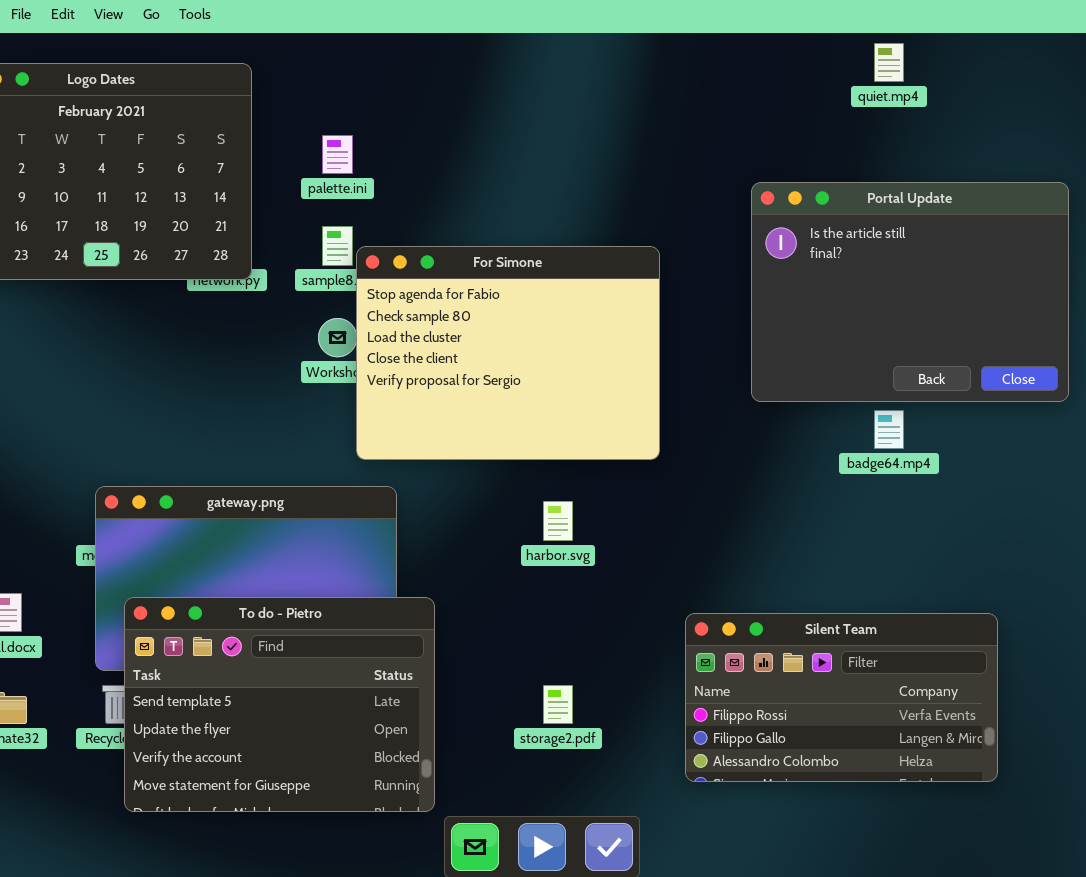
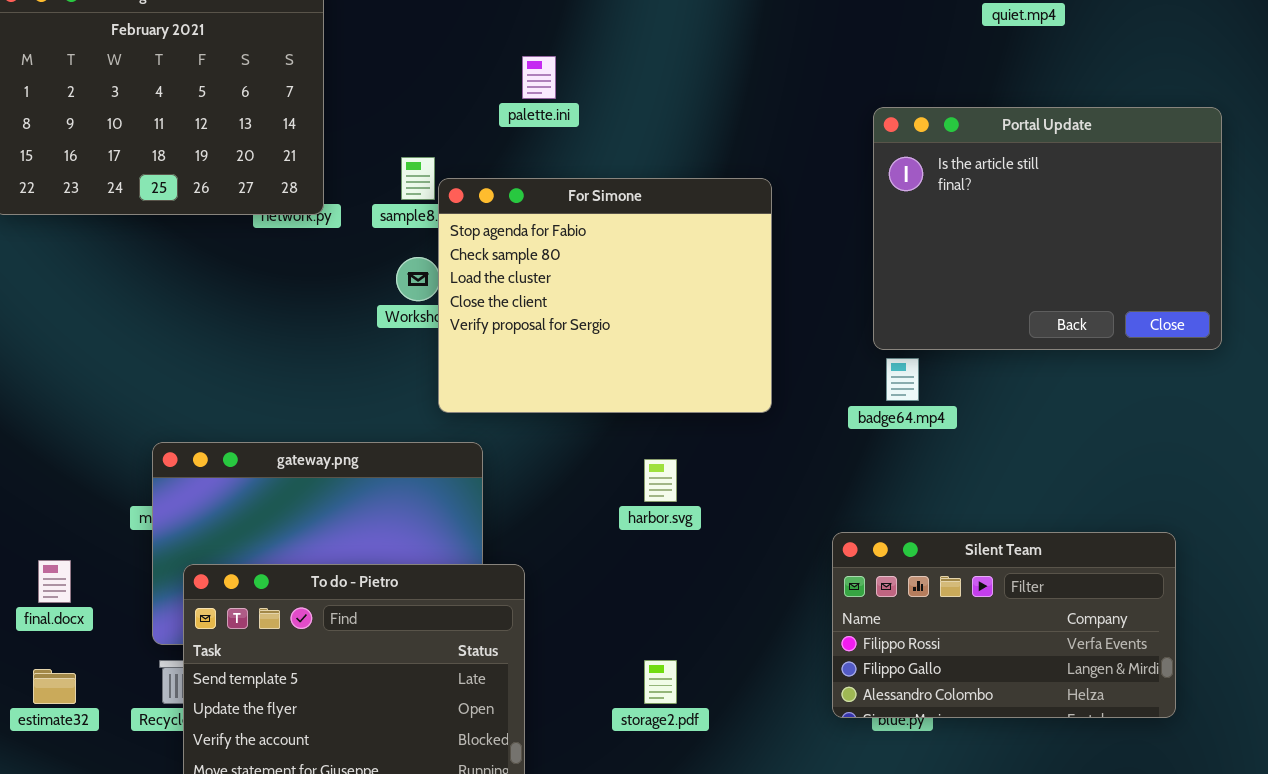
palette.ini: [322,135,353,174] -> [522,56,556,99], moved
badge64.mp4: [874,410,904,449] -> [886,358,919,401], moved
Silent Team: [685,613,998,782] -> [832,532,1176,718], moved

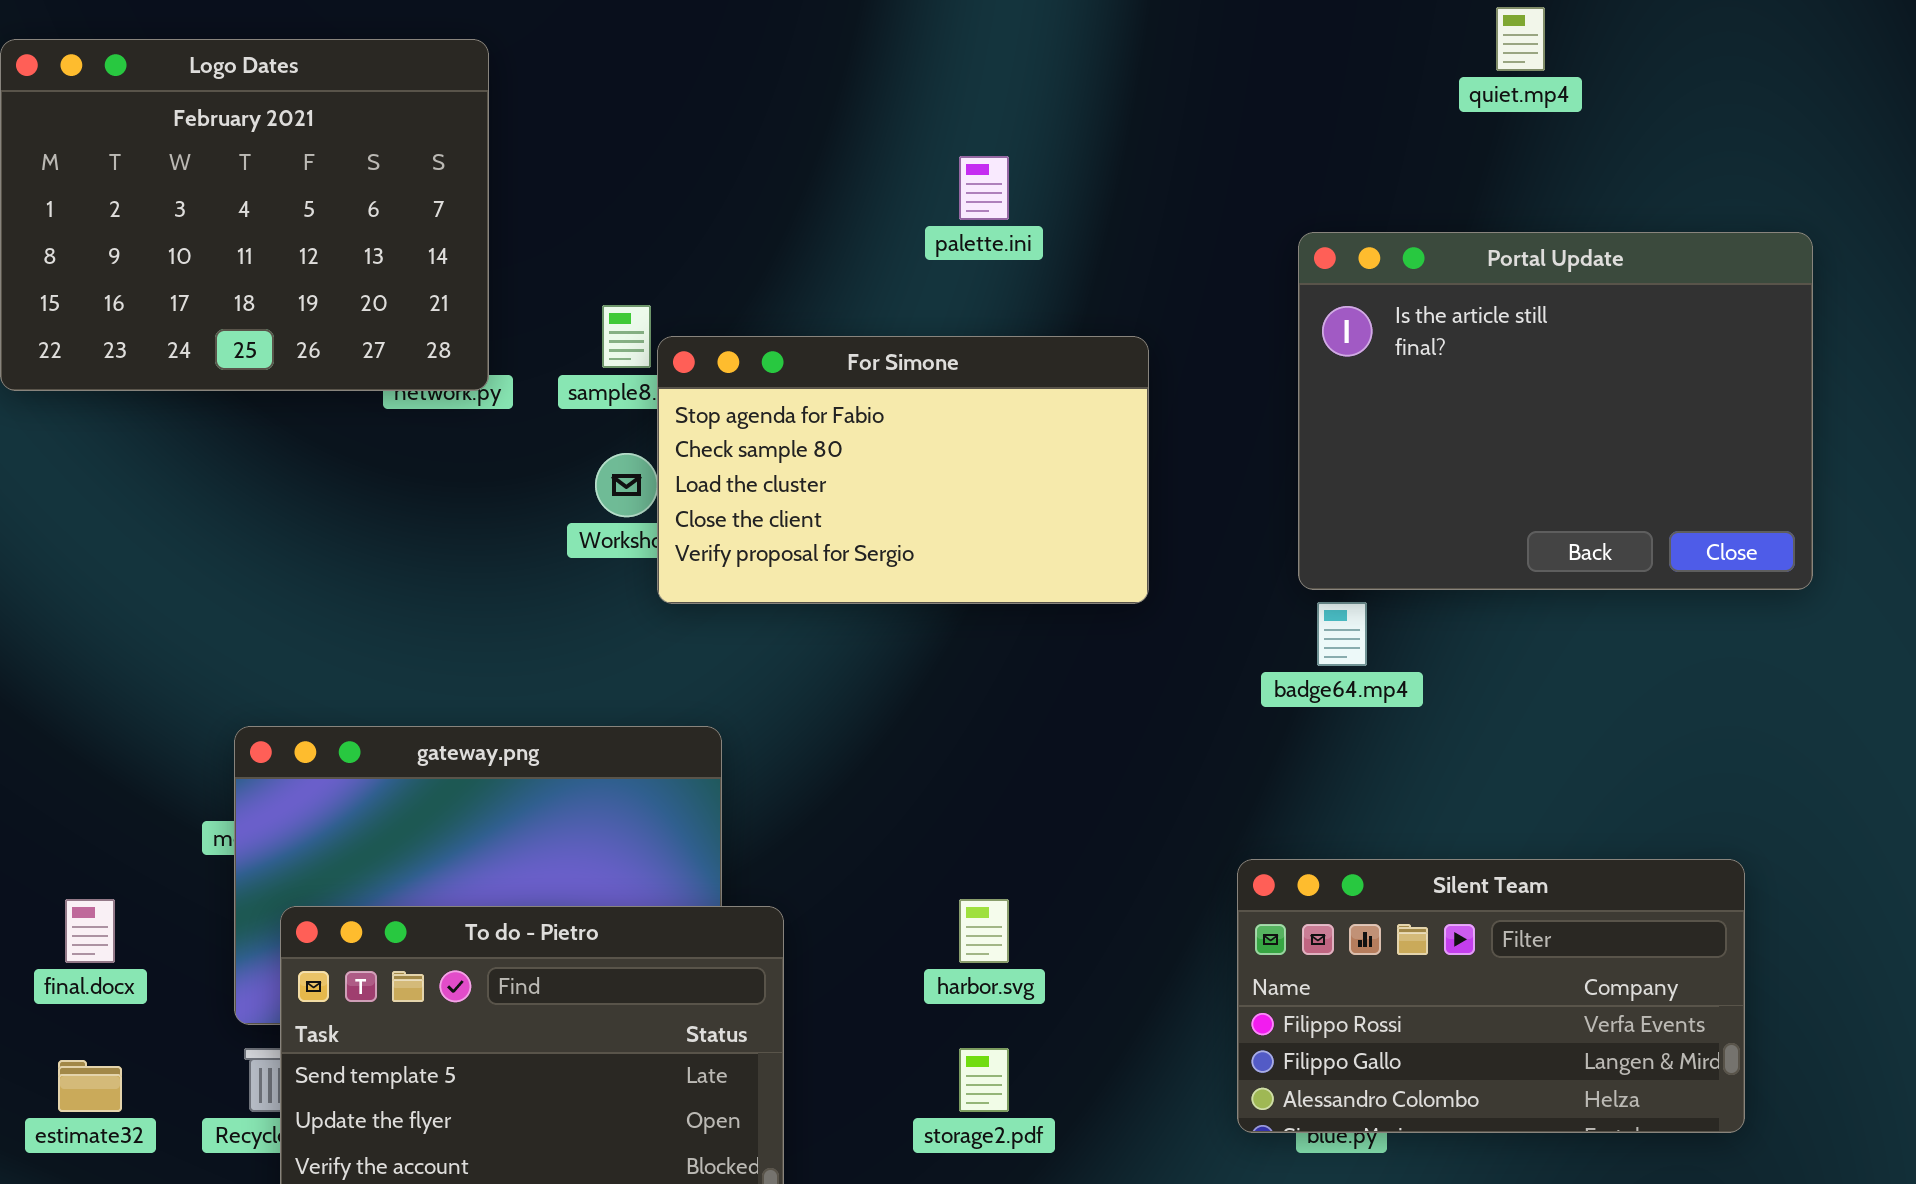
palette.ini: [522,56,556,99] -> [959,156,1009,220], moved
For Simone: [438,178,772,413] -> [657,336,1149,604], resized
harbor.svg: [644,459,677,502] -> [959,899,1009,963], moved

